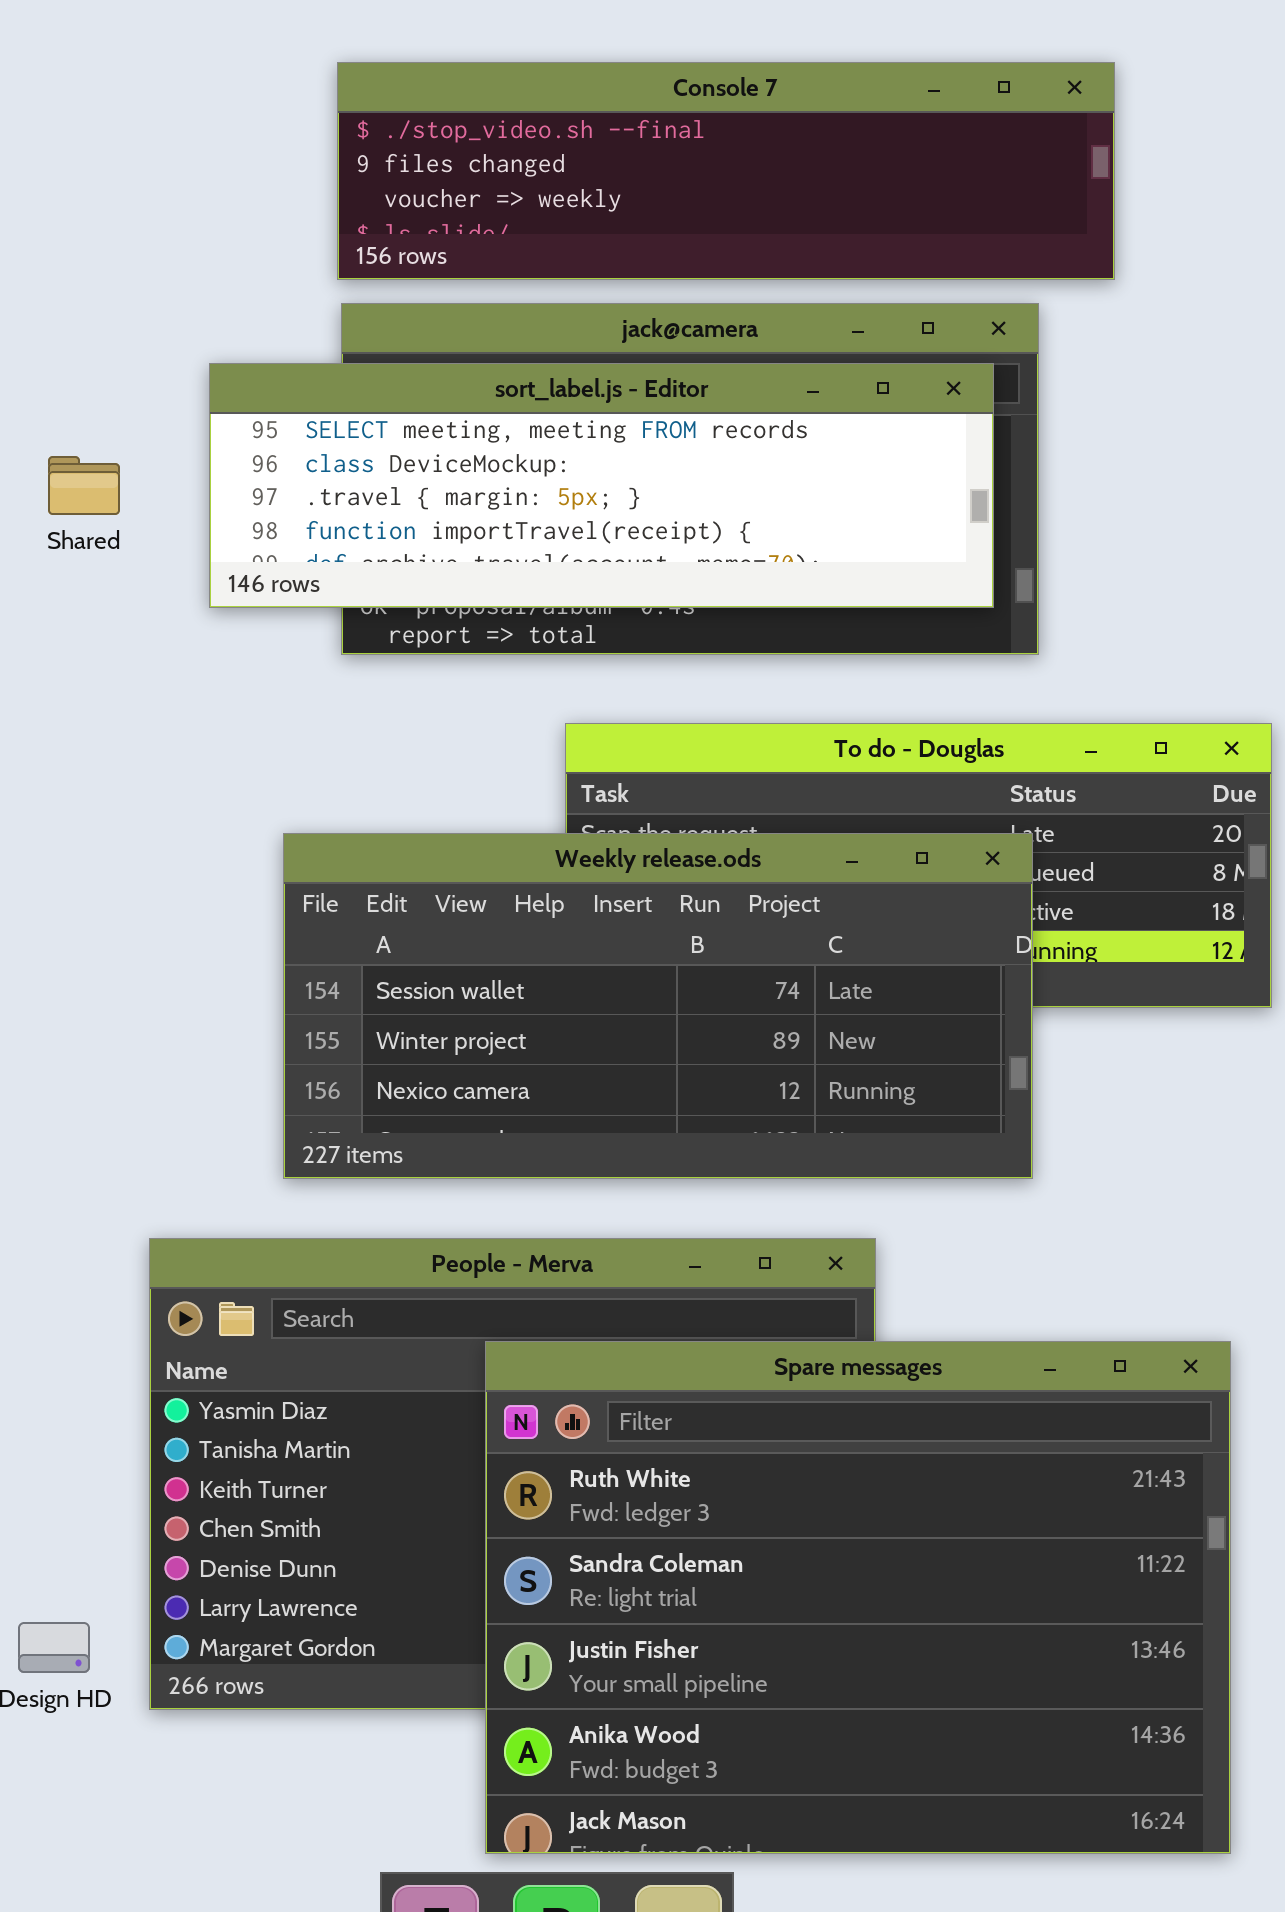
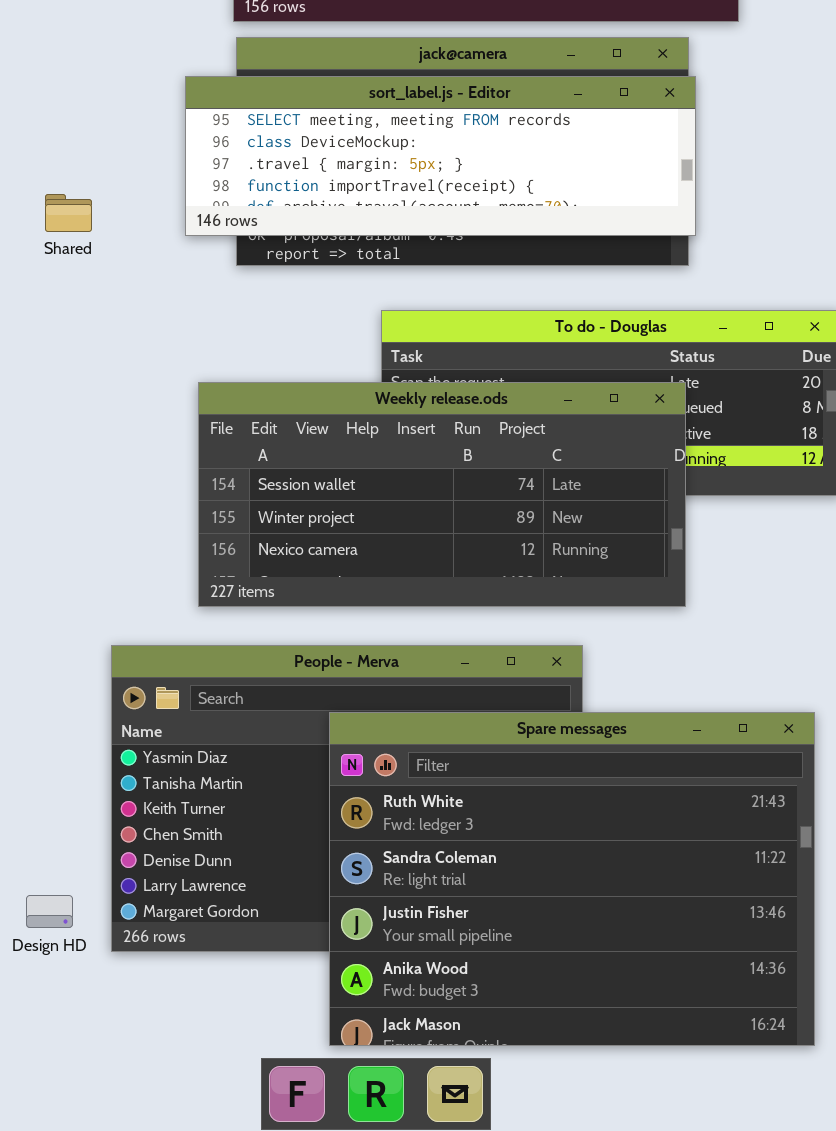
sort_label.js - Editor: [209,363,994,608] -> [185,76,696,236], moved
Shared: [48,456,120,515] -> [45,194,92,232], moved

